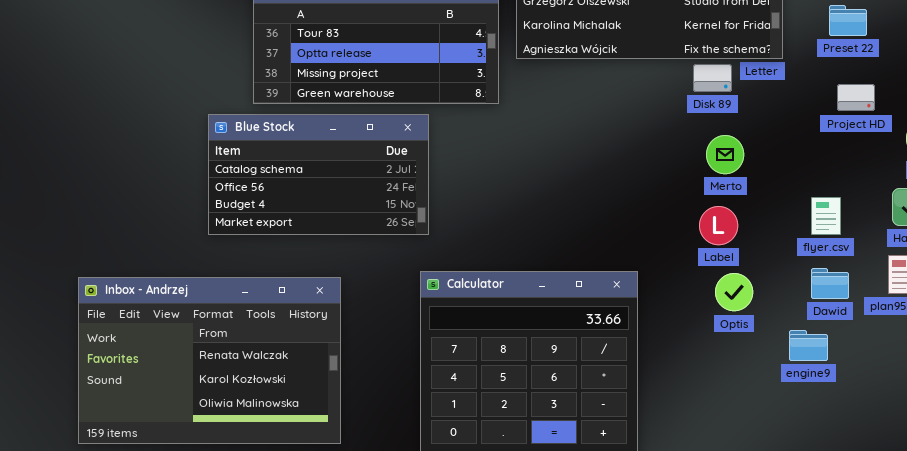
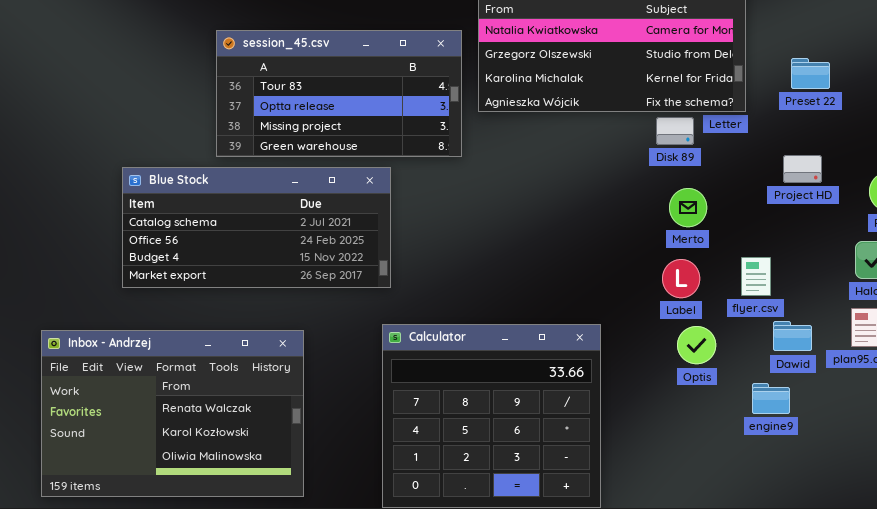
Project HD: [837,84,875,111] -> [783,155,822,183], moved
Blue Stock: [208,114,429,235] -> [122,167,391,288], resized
flyer.csv: [811,197,841,235] -> [741,257,771,296], moved

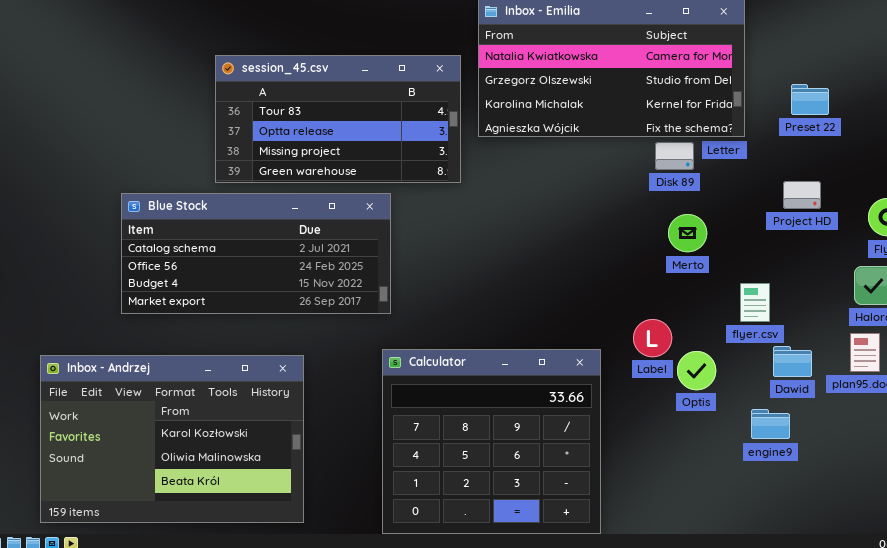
Label: [662,259,700,298] -> [633,319,672,357], moved
Inbox - Andrzej: [41,330,304,497] -> [40,355,304,523], scrolled down 1 row

